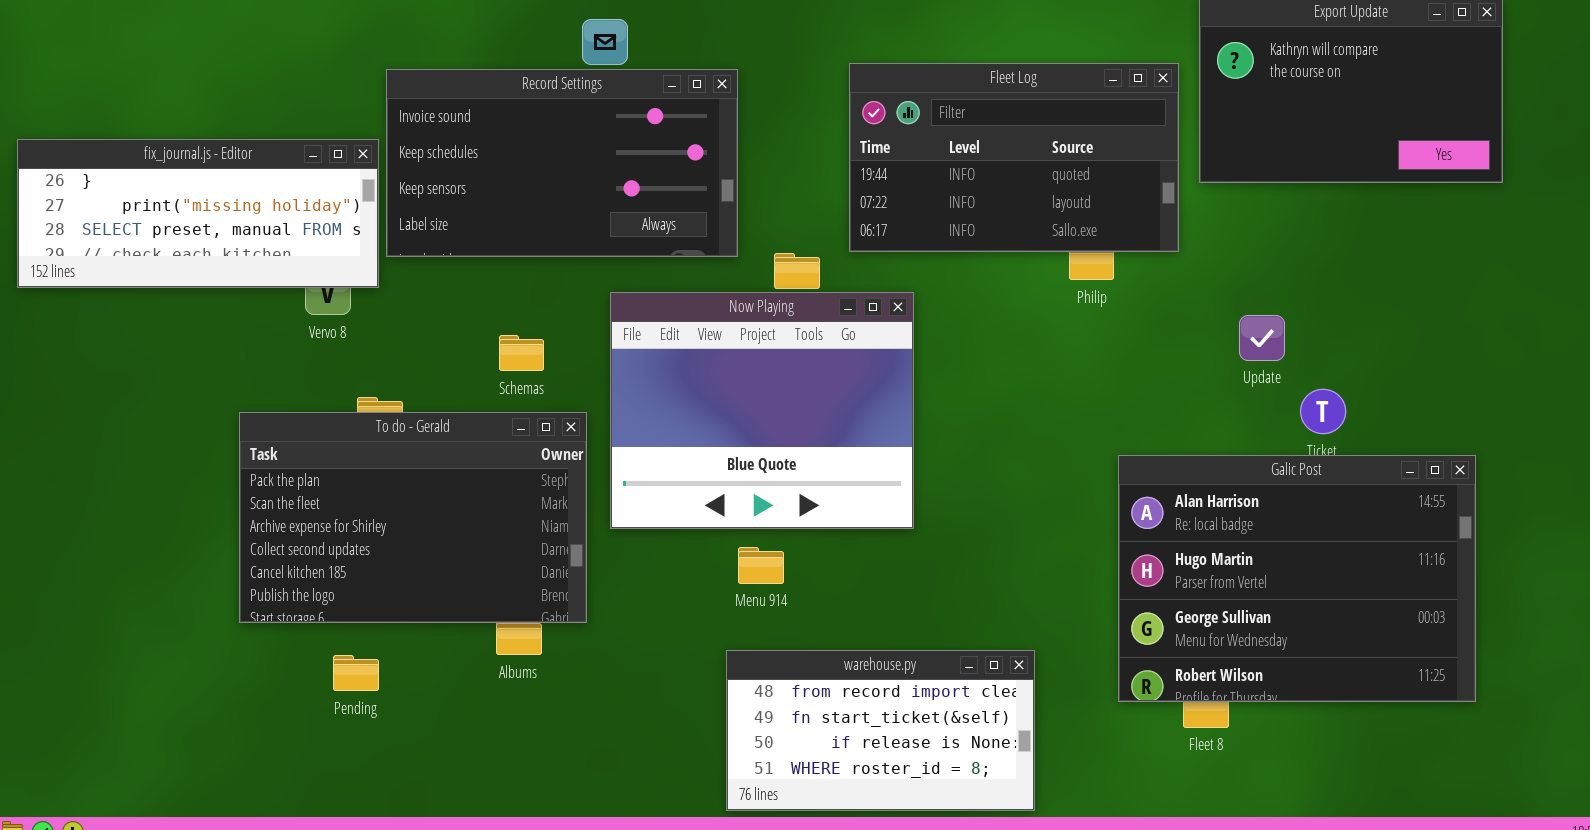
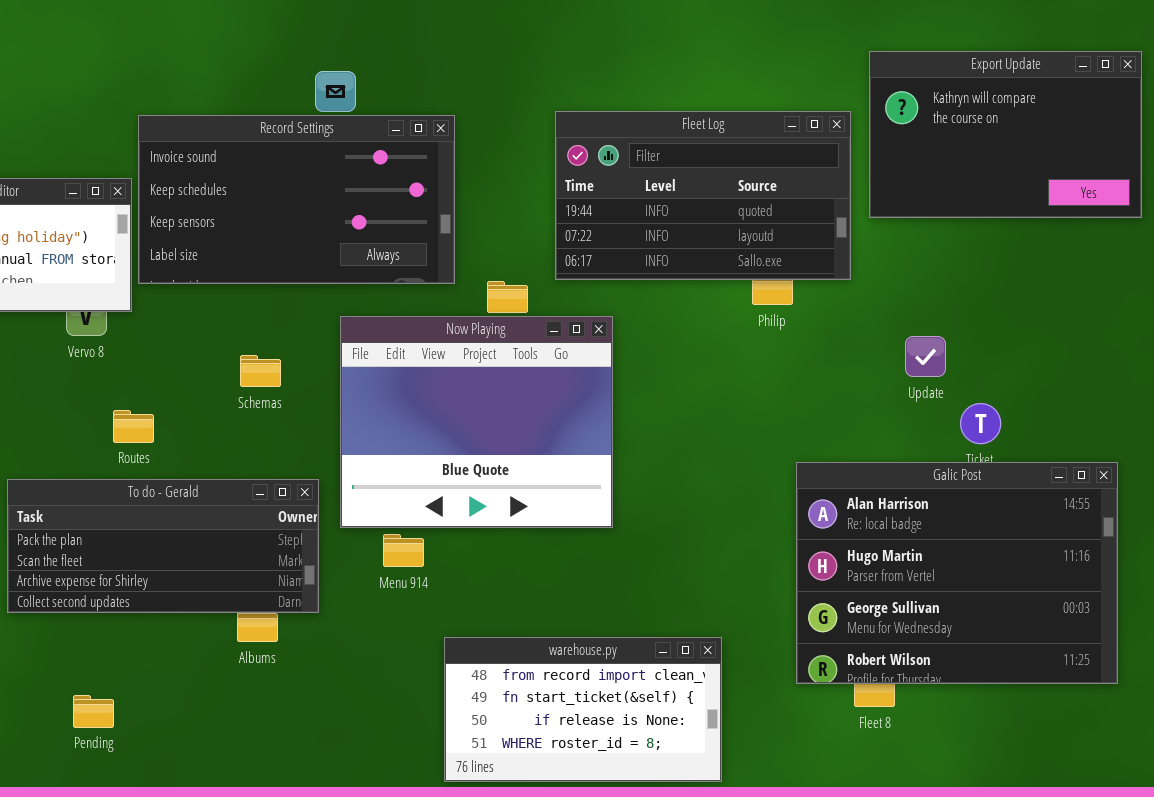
To do - Gerald: [239,412,587,623] -> [7,479,319,613], resized
Menu 914: [738,547,784,584] -> [383,534,424,567], moved
Pending: [333,655,379,691] -> [73,695,114,728], moved

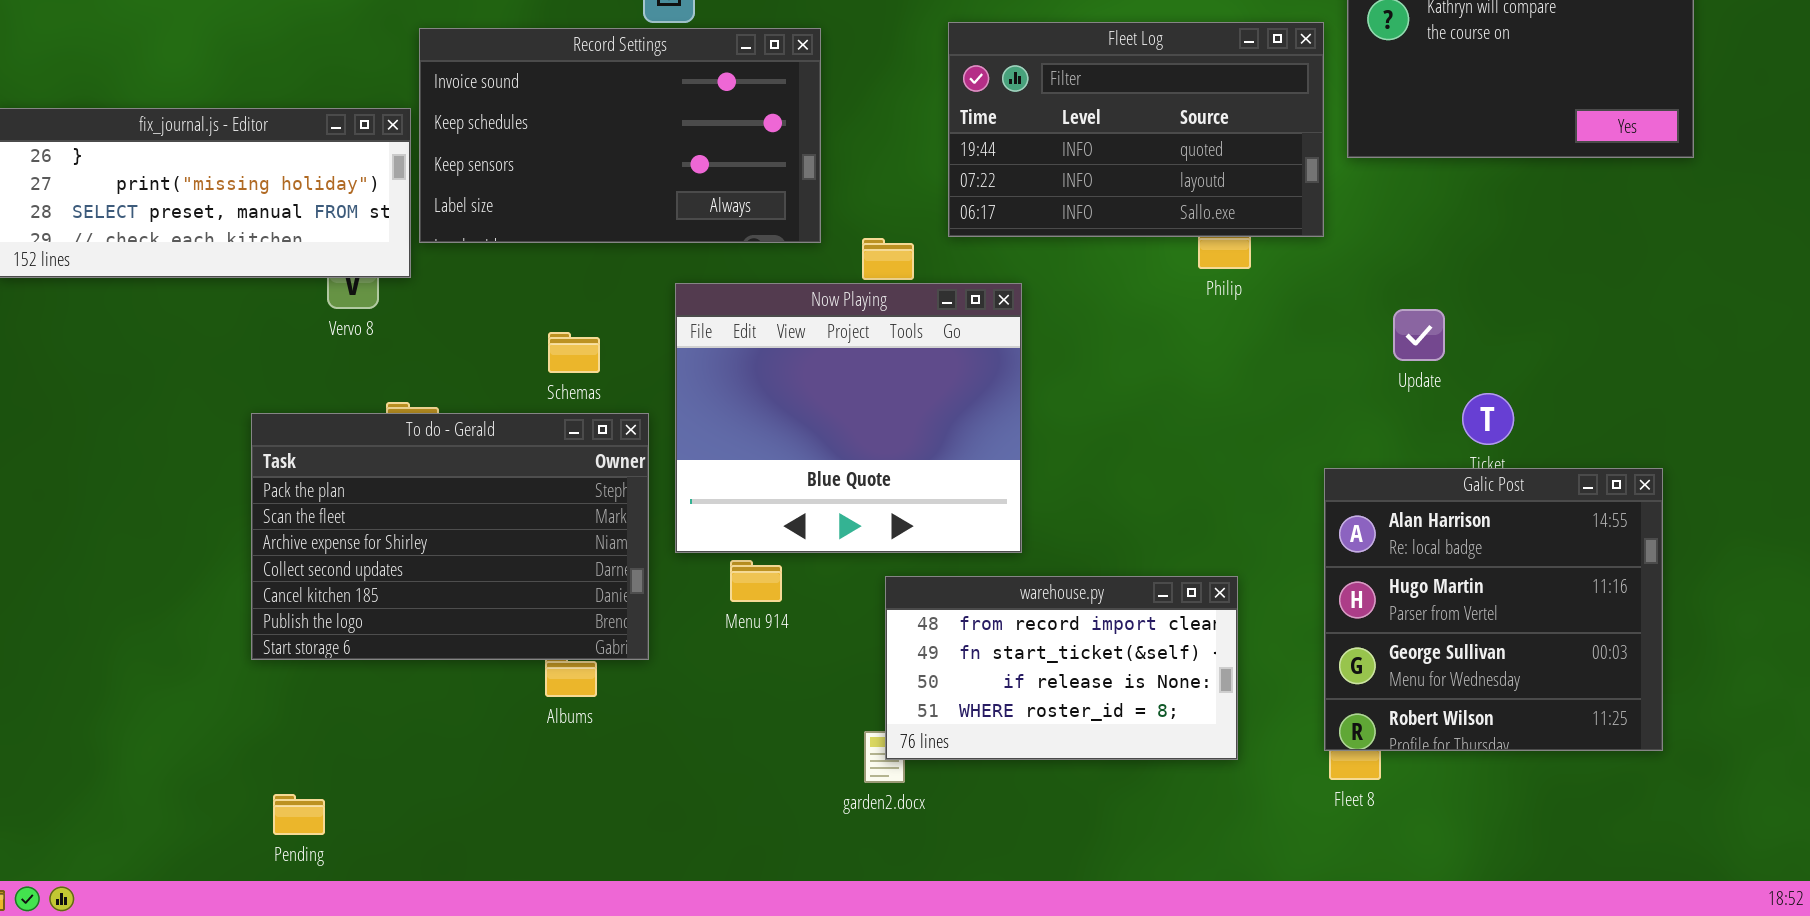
Galic Post: [796,462,1118,684] -> [1324,468,1663,751], resized
To do - Gerald: [7,479,319,613] -> [251,413,649,660], resized
warehouse.py: [444,637,722,782] -> [885,576,1238,760], moved
Pending: [73,695,114,728] -> [273,794,325,835], moved

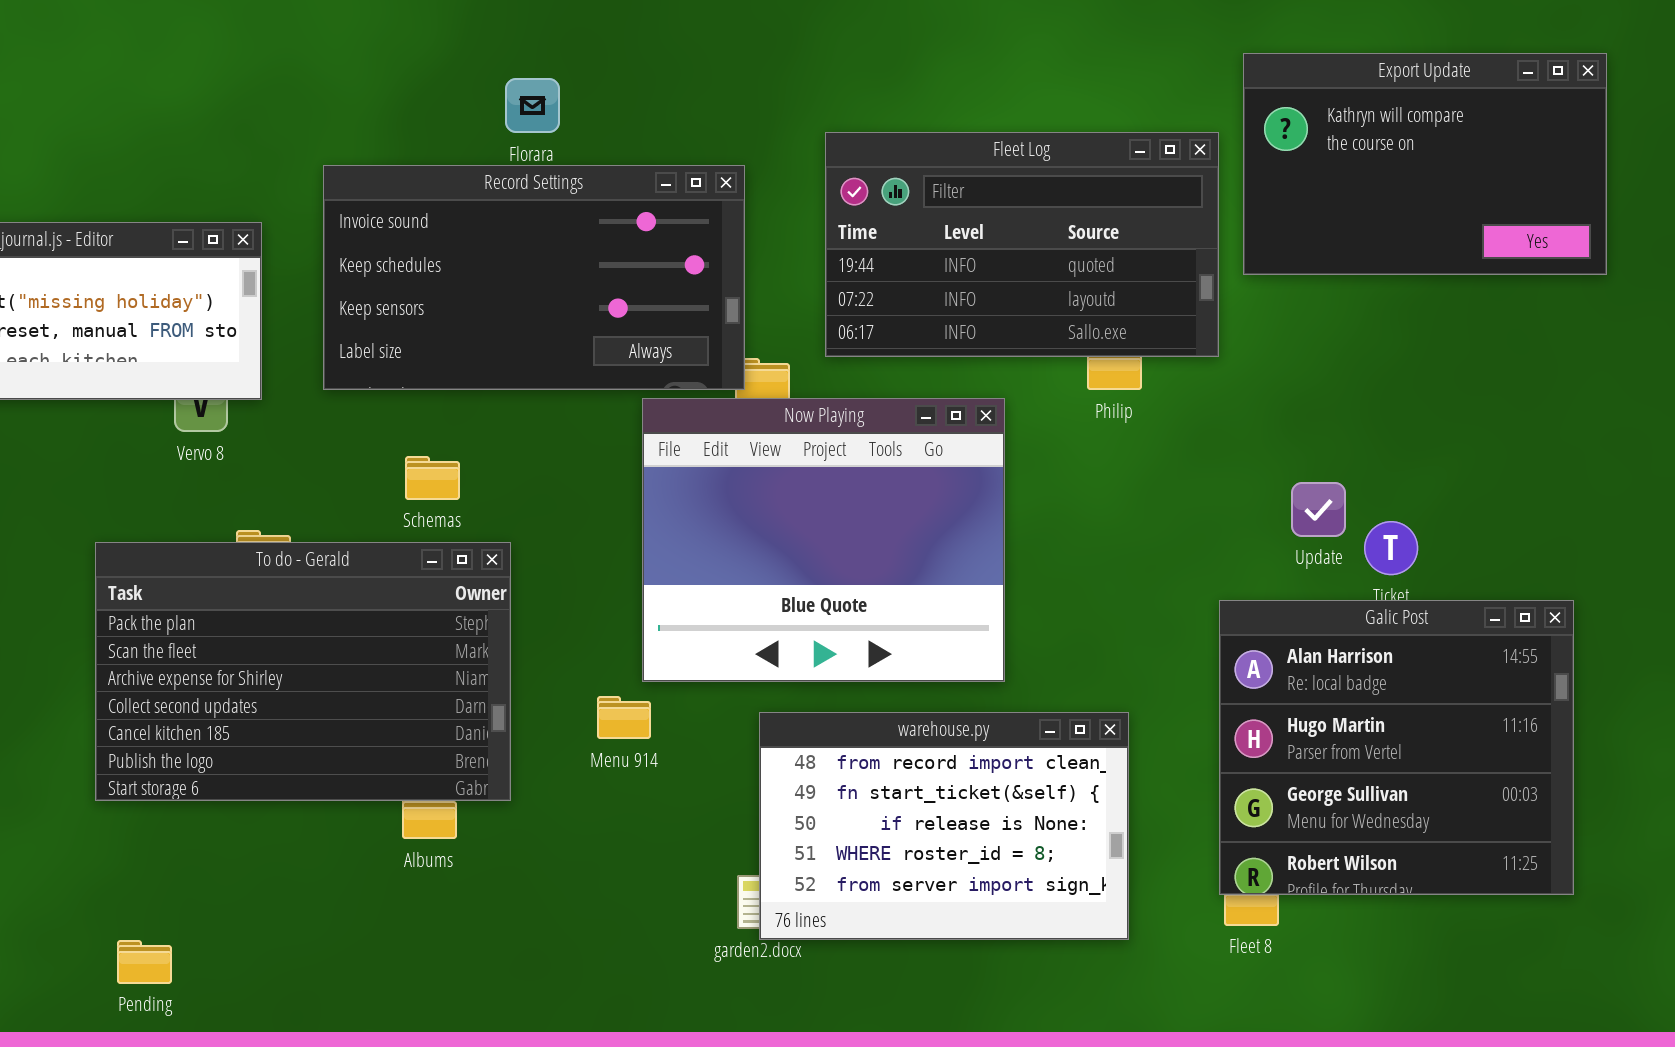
Record Settings: [419,28,821,243] -> [323,165,745,390], moved
Now Playing: [675,283,1022,553] -> [642,398,1005,682], moved
Update: [1393,309,1445,361] -> [1291,482,1346,537], moved
warehouse.py: [885,576,1238,760] -> [759,712,1129,940], resized

